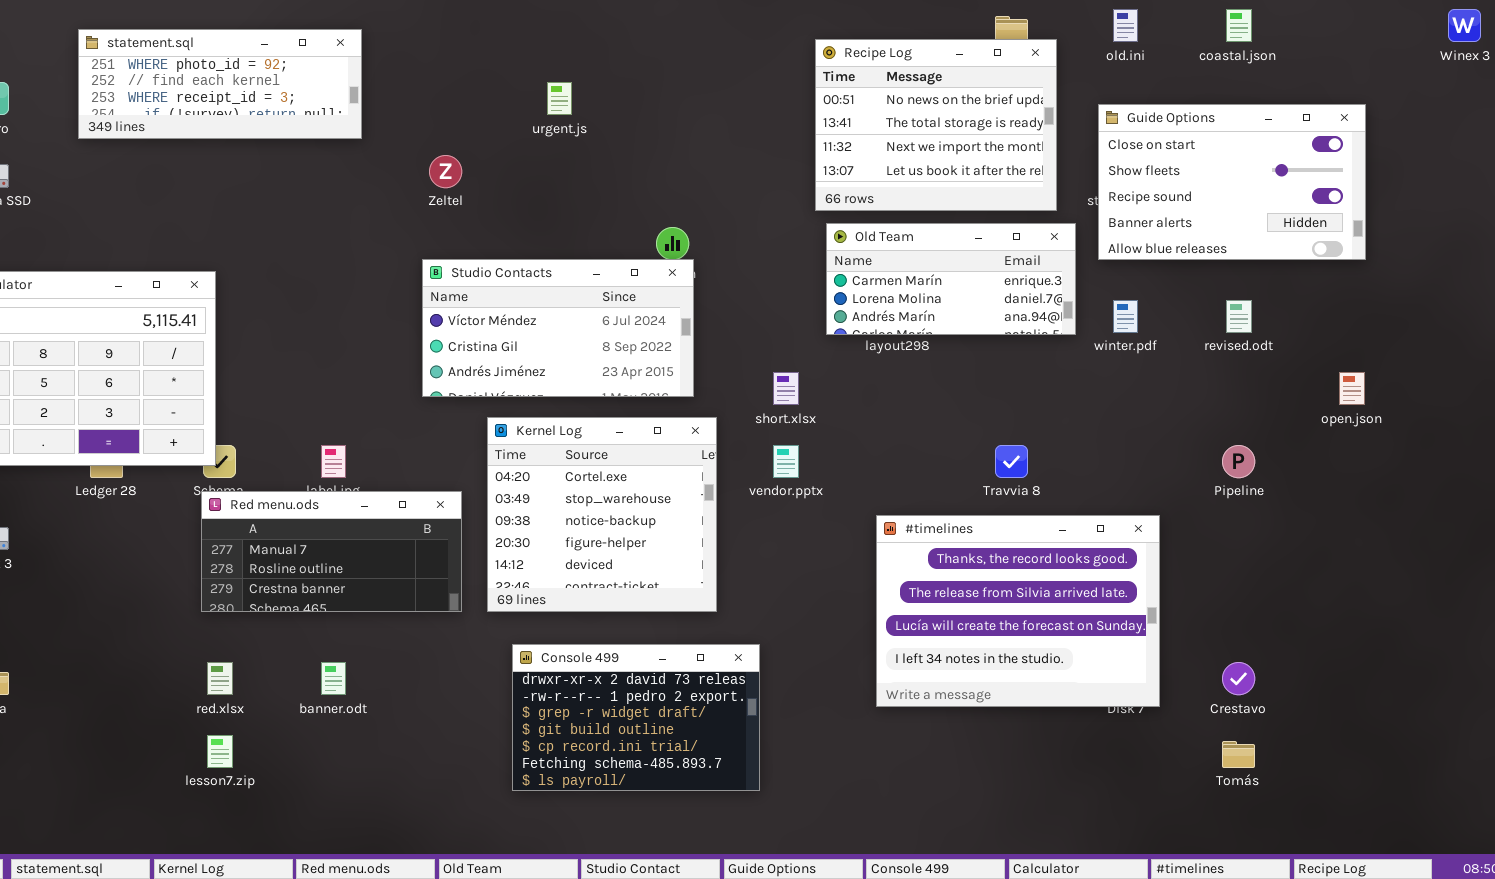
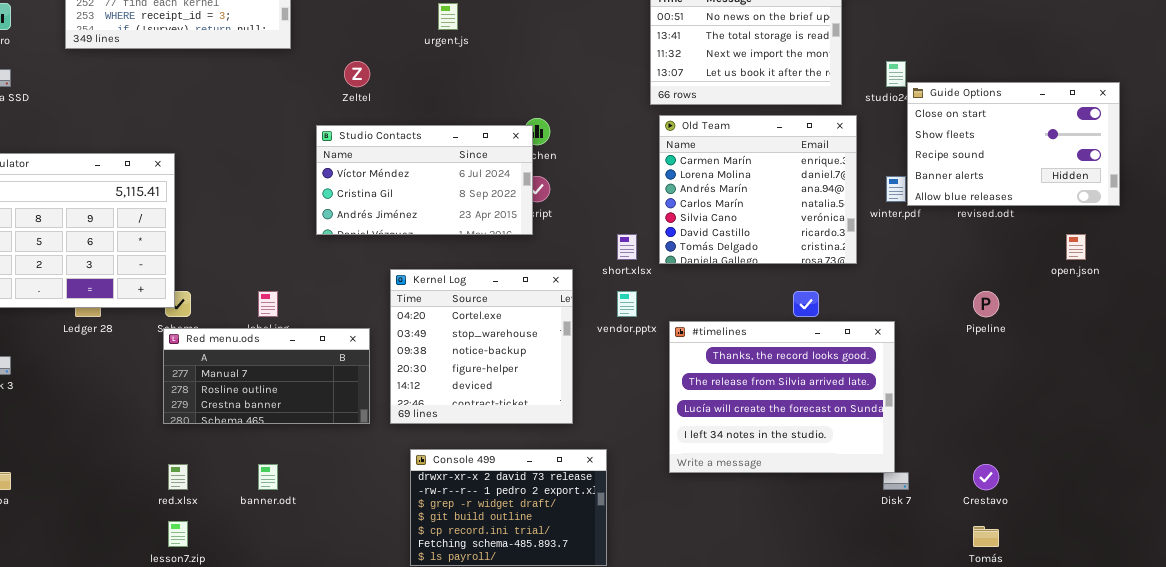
Guide Options: [1098,104,1366,260] -> [907,82,1120,206], moved
Old Team: [826,223,1076,335] -> [659,115,857,264], resized
Studio Contacts: [422,259,694,397] -> [316,125,533,235], moved
#timelines: [876,515,1160,707] -> [669,321,895,473], moved

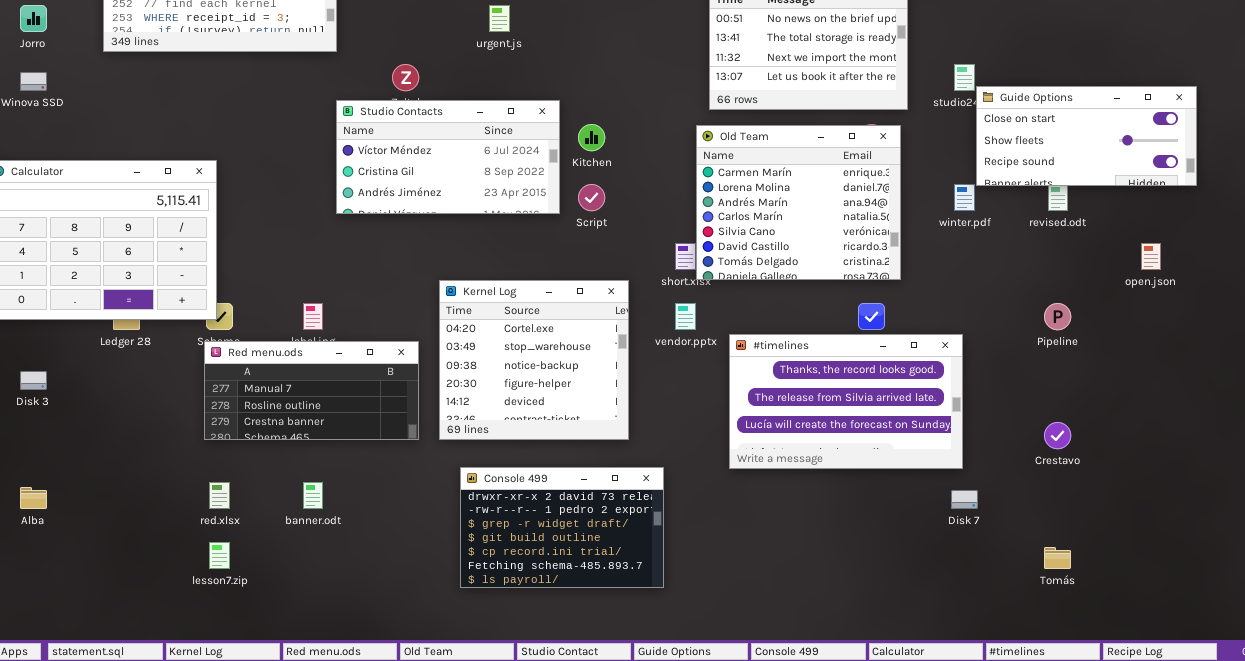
Guide Options: [907,82,1120,206] -> [976,86,1197,186], resized
Old Team: [659,115,857,264] -> [696,125,901,280], moved
Studio Contacts: [316,125,533,235] -> [336,100,560,214], moved
#timelines: [669,321,895,473] -> [729,334,963,469], resized
Crestavo: [973,464,999,490] -> [1044,422,1071,449], moved

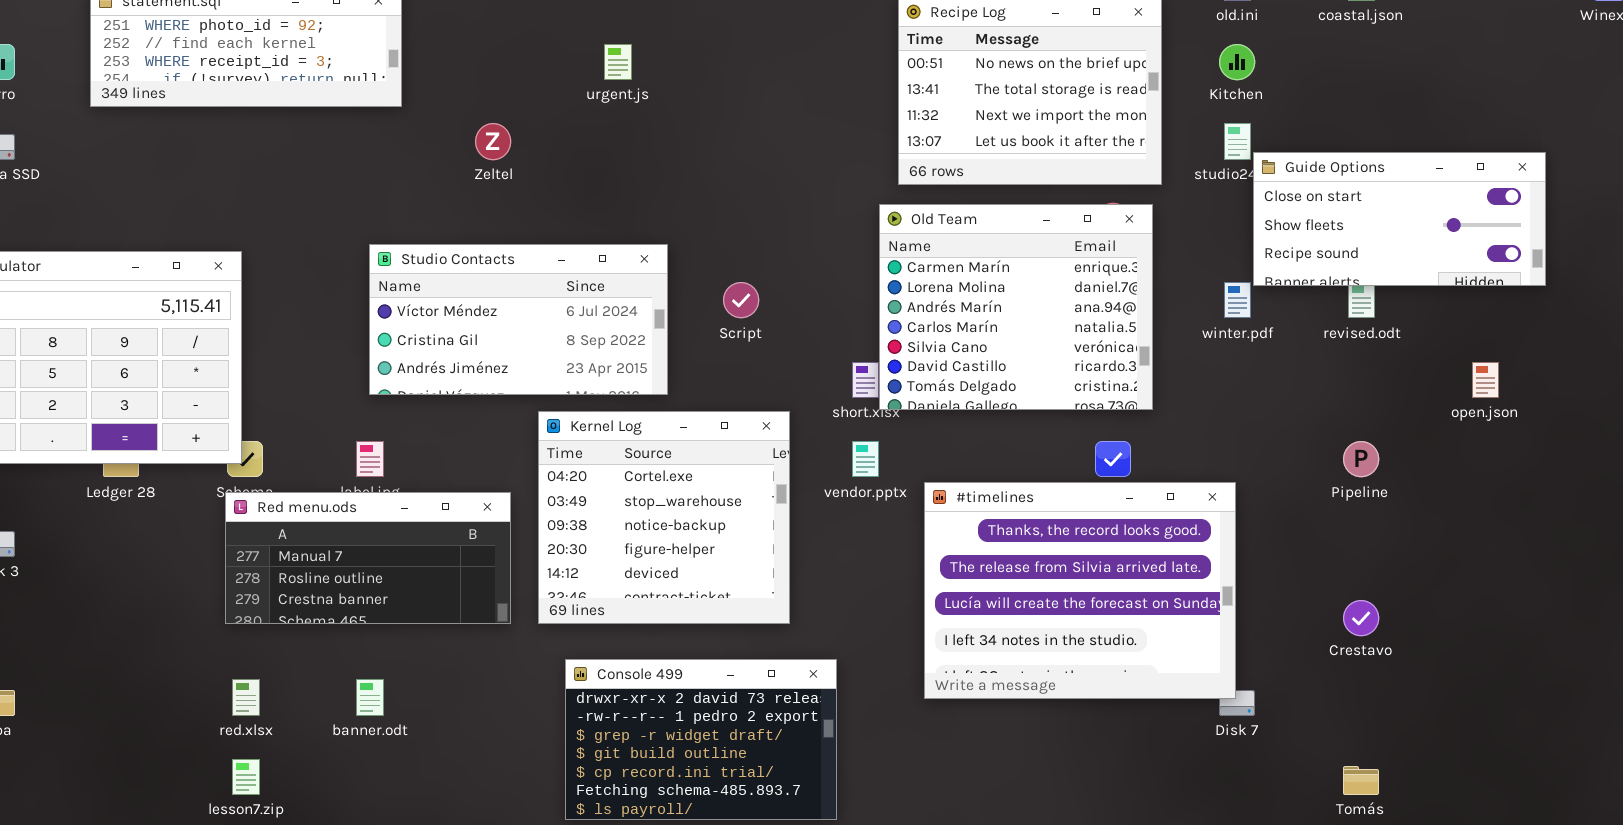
Studio Contacts: [336,100,560,214] -> [369,244,668,395], moved
Kitchen: [578,124,605,151] -> [1219,44,1255,80], moved
#timelines: [729,334,963,469] -> [924,482,1236,699], resized

